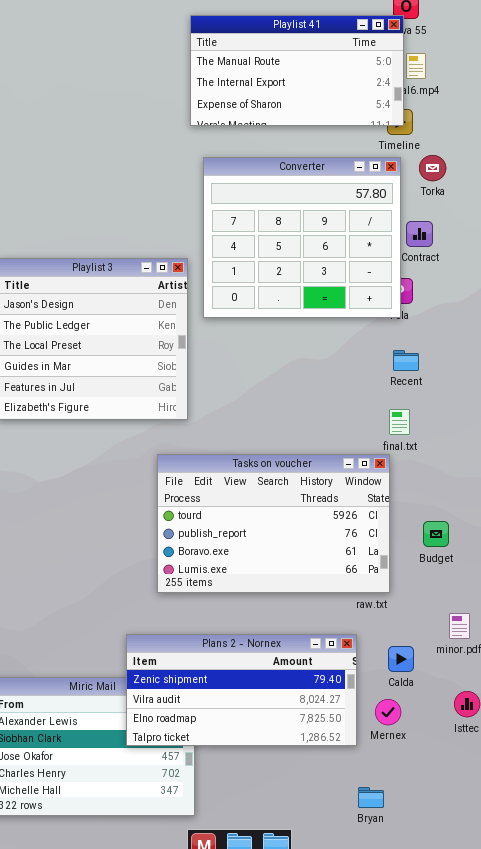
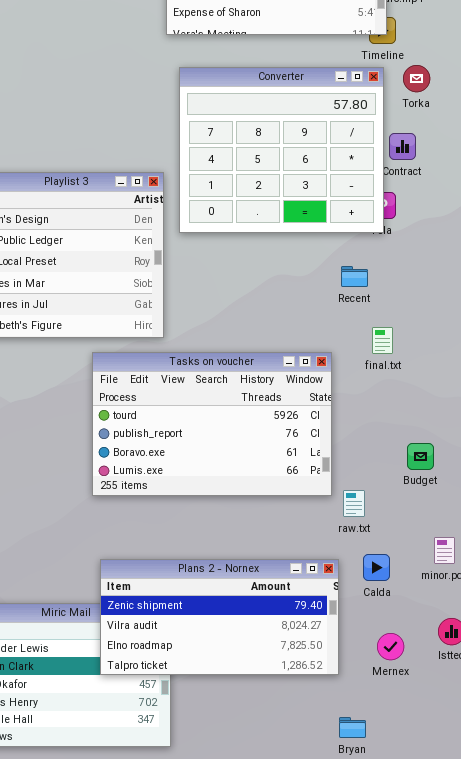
Recent: [393,350,419,371] -> [341,266,368,287], moved
Tasks on voucher: [157,454,390,593] -> [92,352,332,496], moved
Calda: [388,646,414,672] -> [363,554,390,581], moved
Mernex: [375,699,401,725] -> [377,633,404,660], moved

